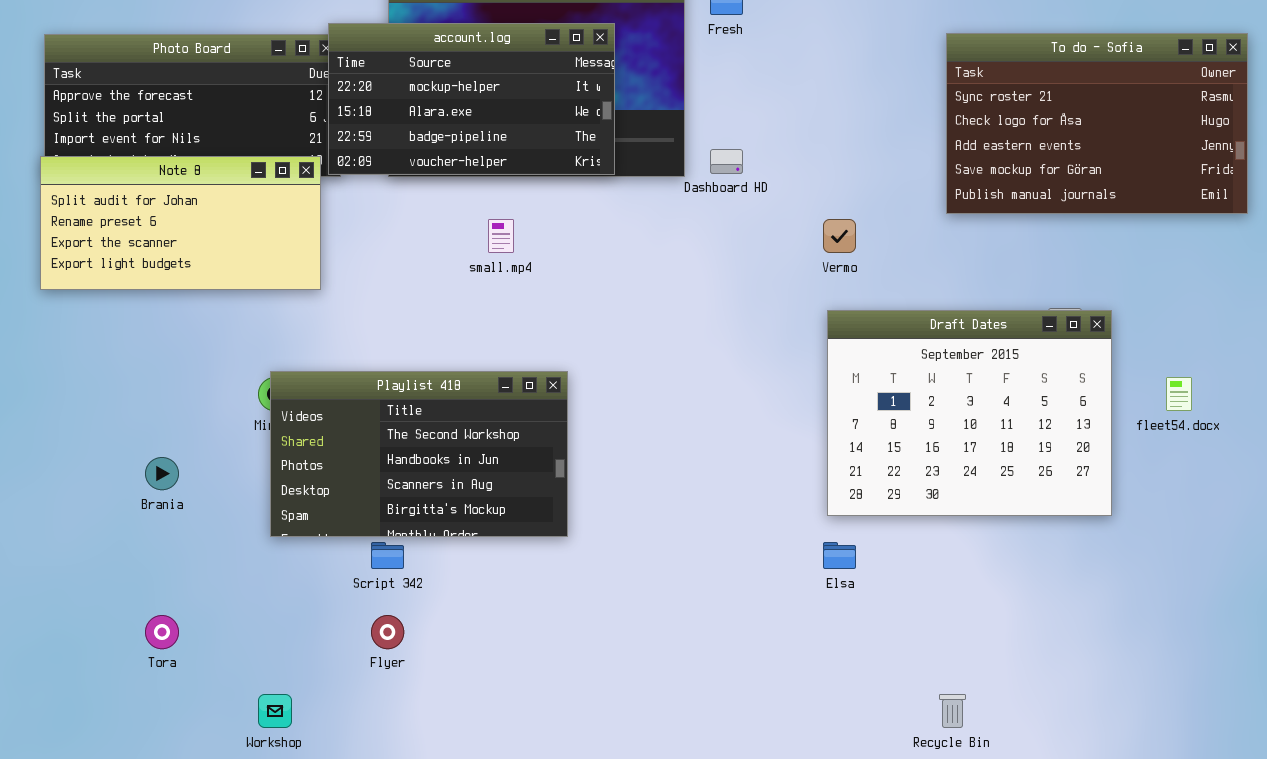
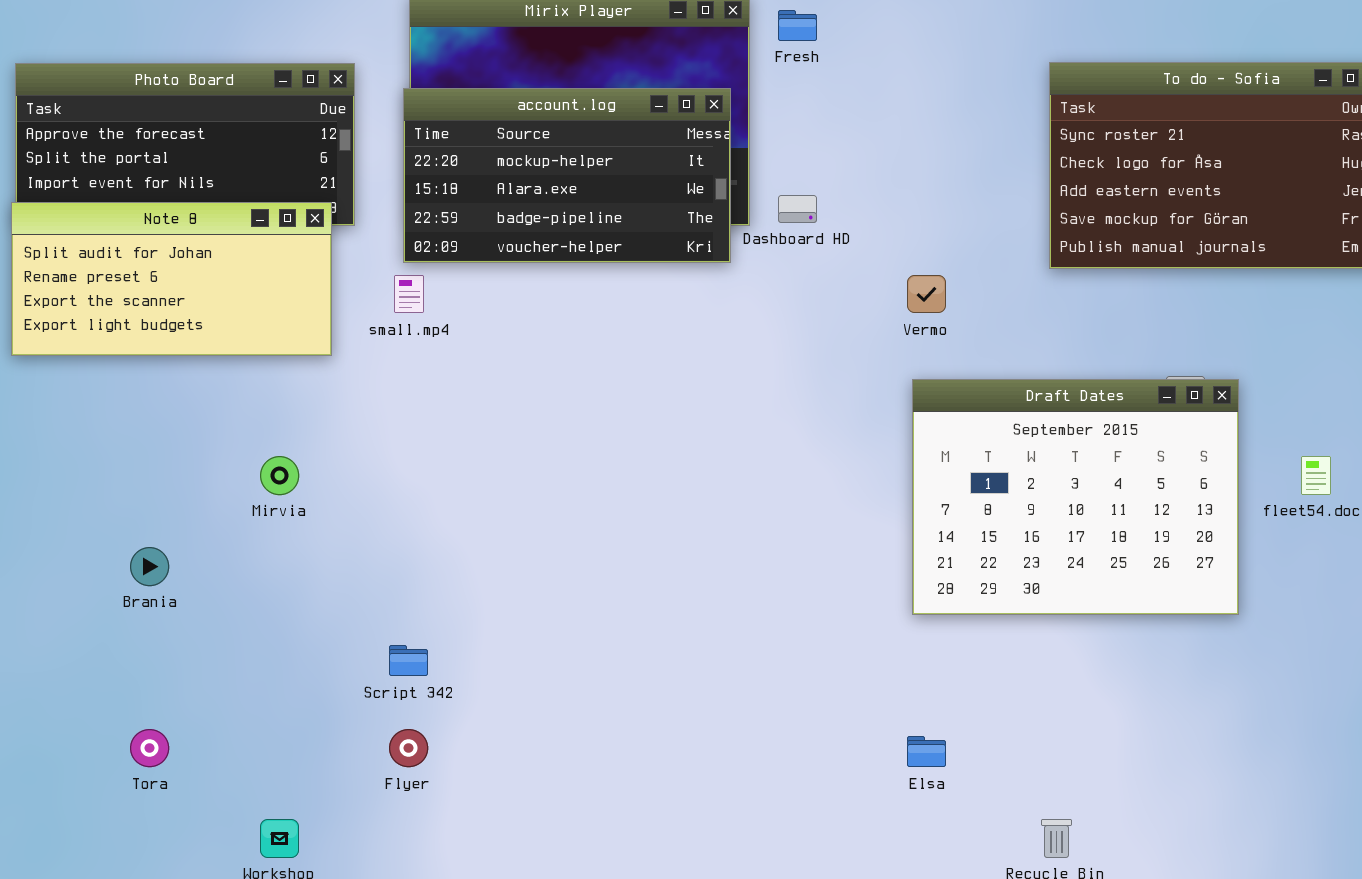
account.log: [328,23,615,175] -> [403,88,731,263], moved
small.mp4: [488,219,514,253] -> [394,275,424,313], moved
Playlist 418: [270,371,568,537] -> none, closed
Elsa: [823,542,856,569] -> [907,736,946,767], moved

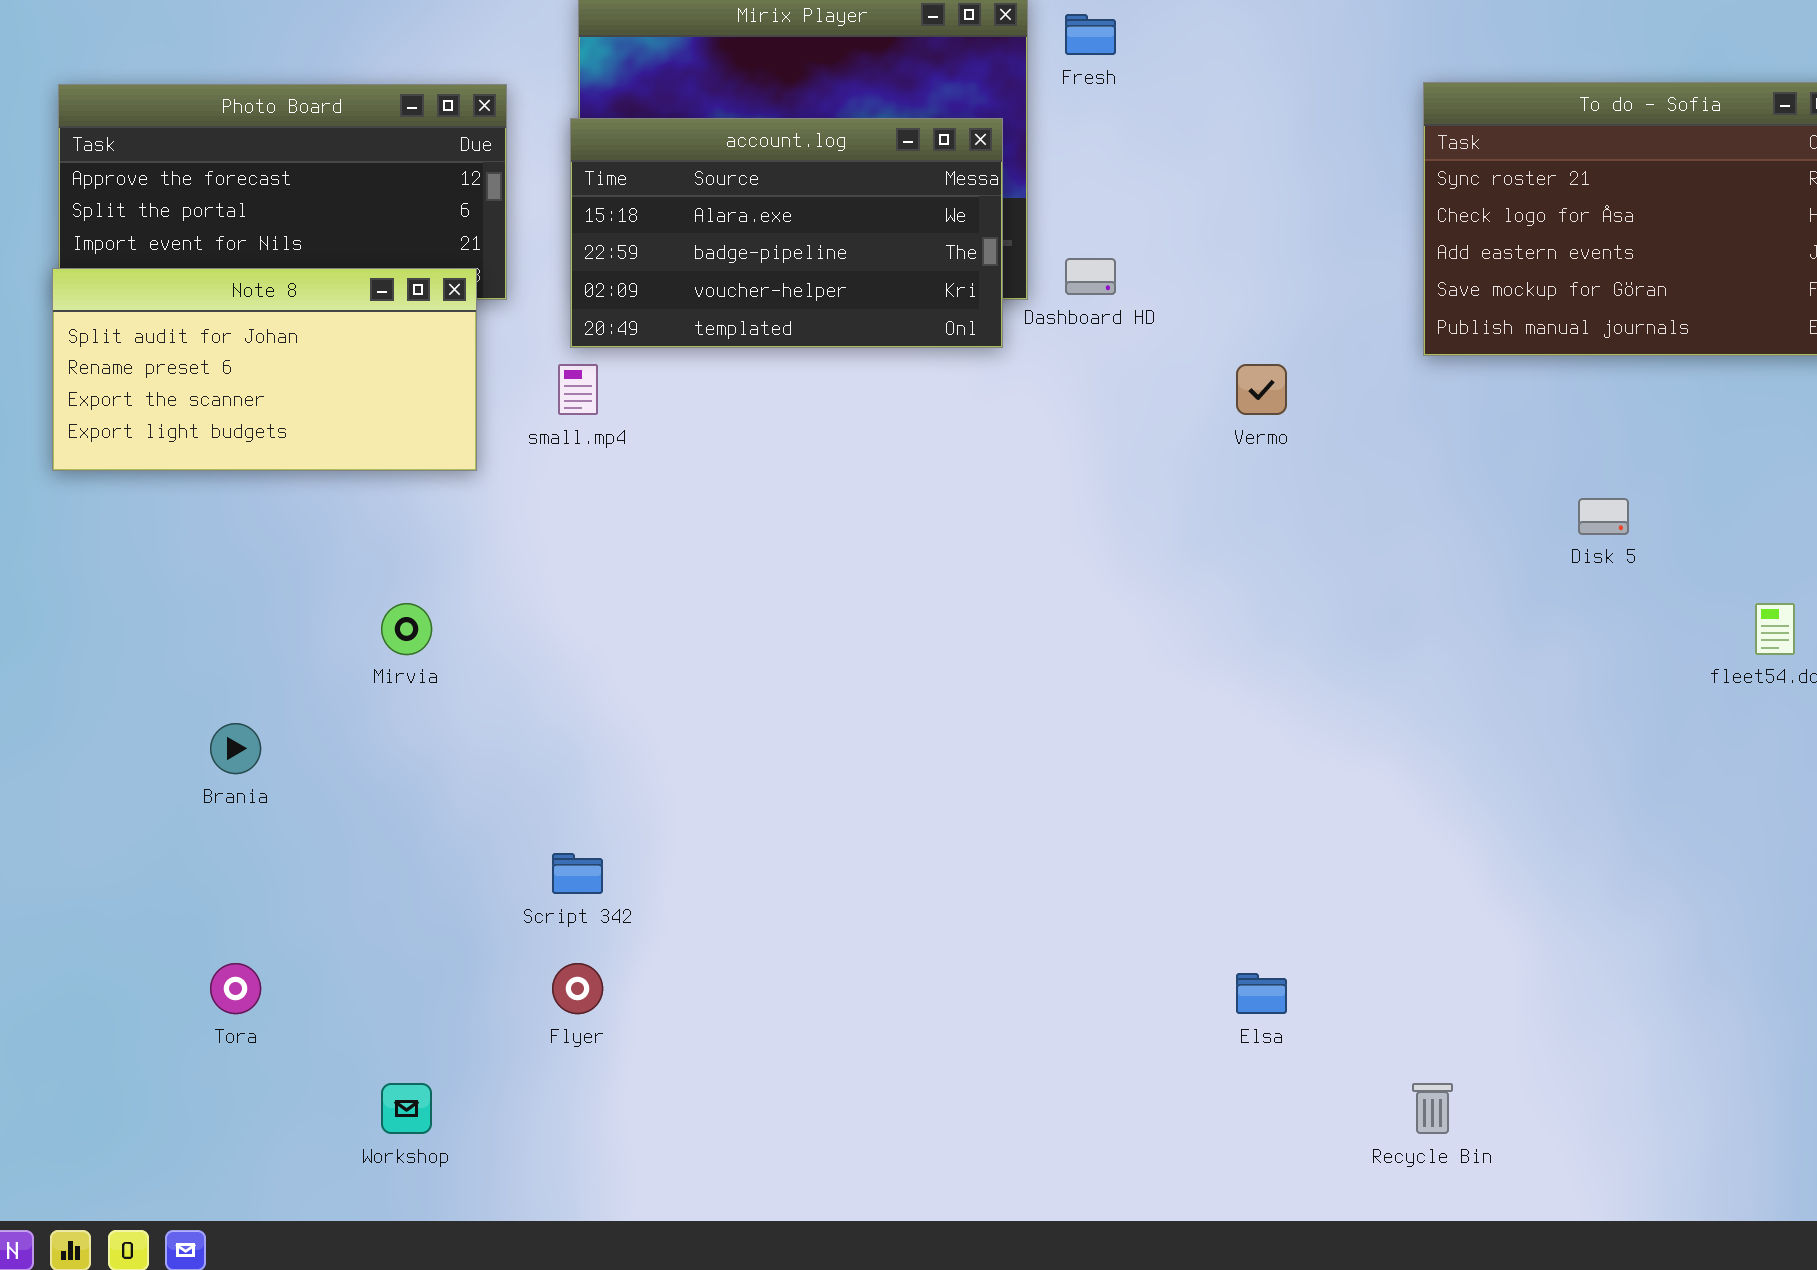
account.log: [403,88,731,263] -> [570,118,1003,348], scrolled down 1 row
Draft Dates: [912,379,1239,615] -> none, closed

